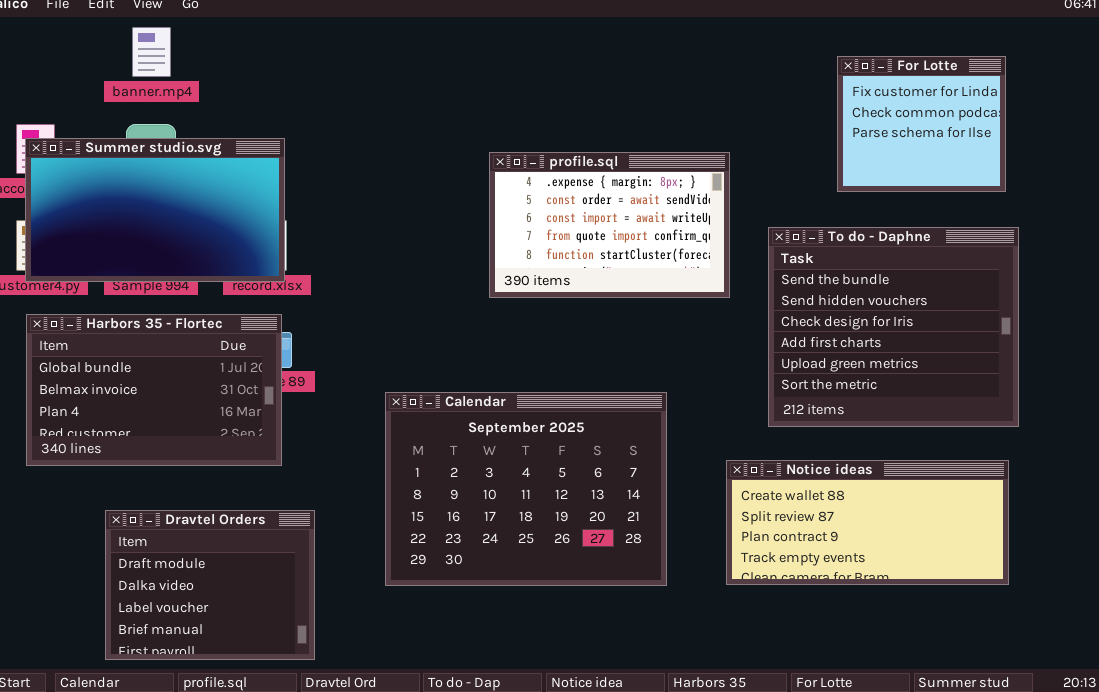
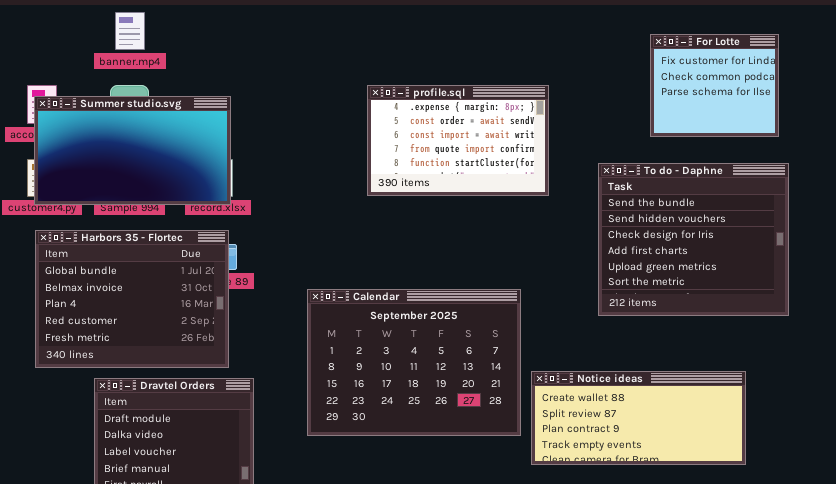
profile.sql: [489,152,730,298] -> [367,85,549,196], moved
Harbors 35 - Flortec: [26,314,282,466] -> [35,230,229,368], resized
Notice ideas: [726,460,1009,585] -> [531,371,746,465], moved

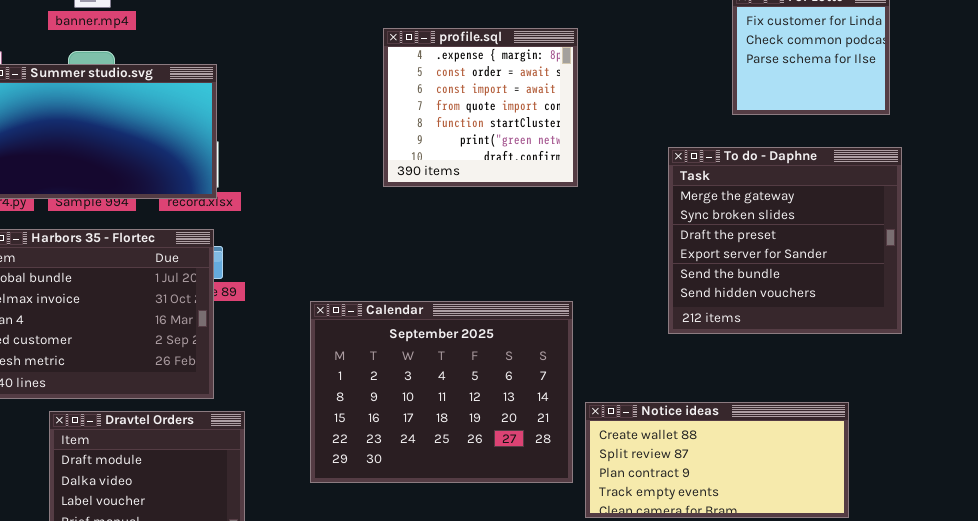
profile.sql: [367,85,549,196] -> [383,28,578,187], resized
To do - Daphne: [598,163,789,316] -> [668,147,902,334], scrolled up 4 rows

